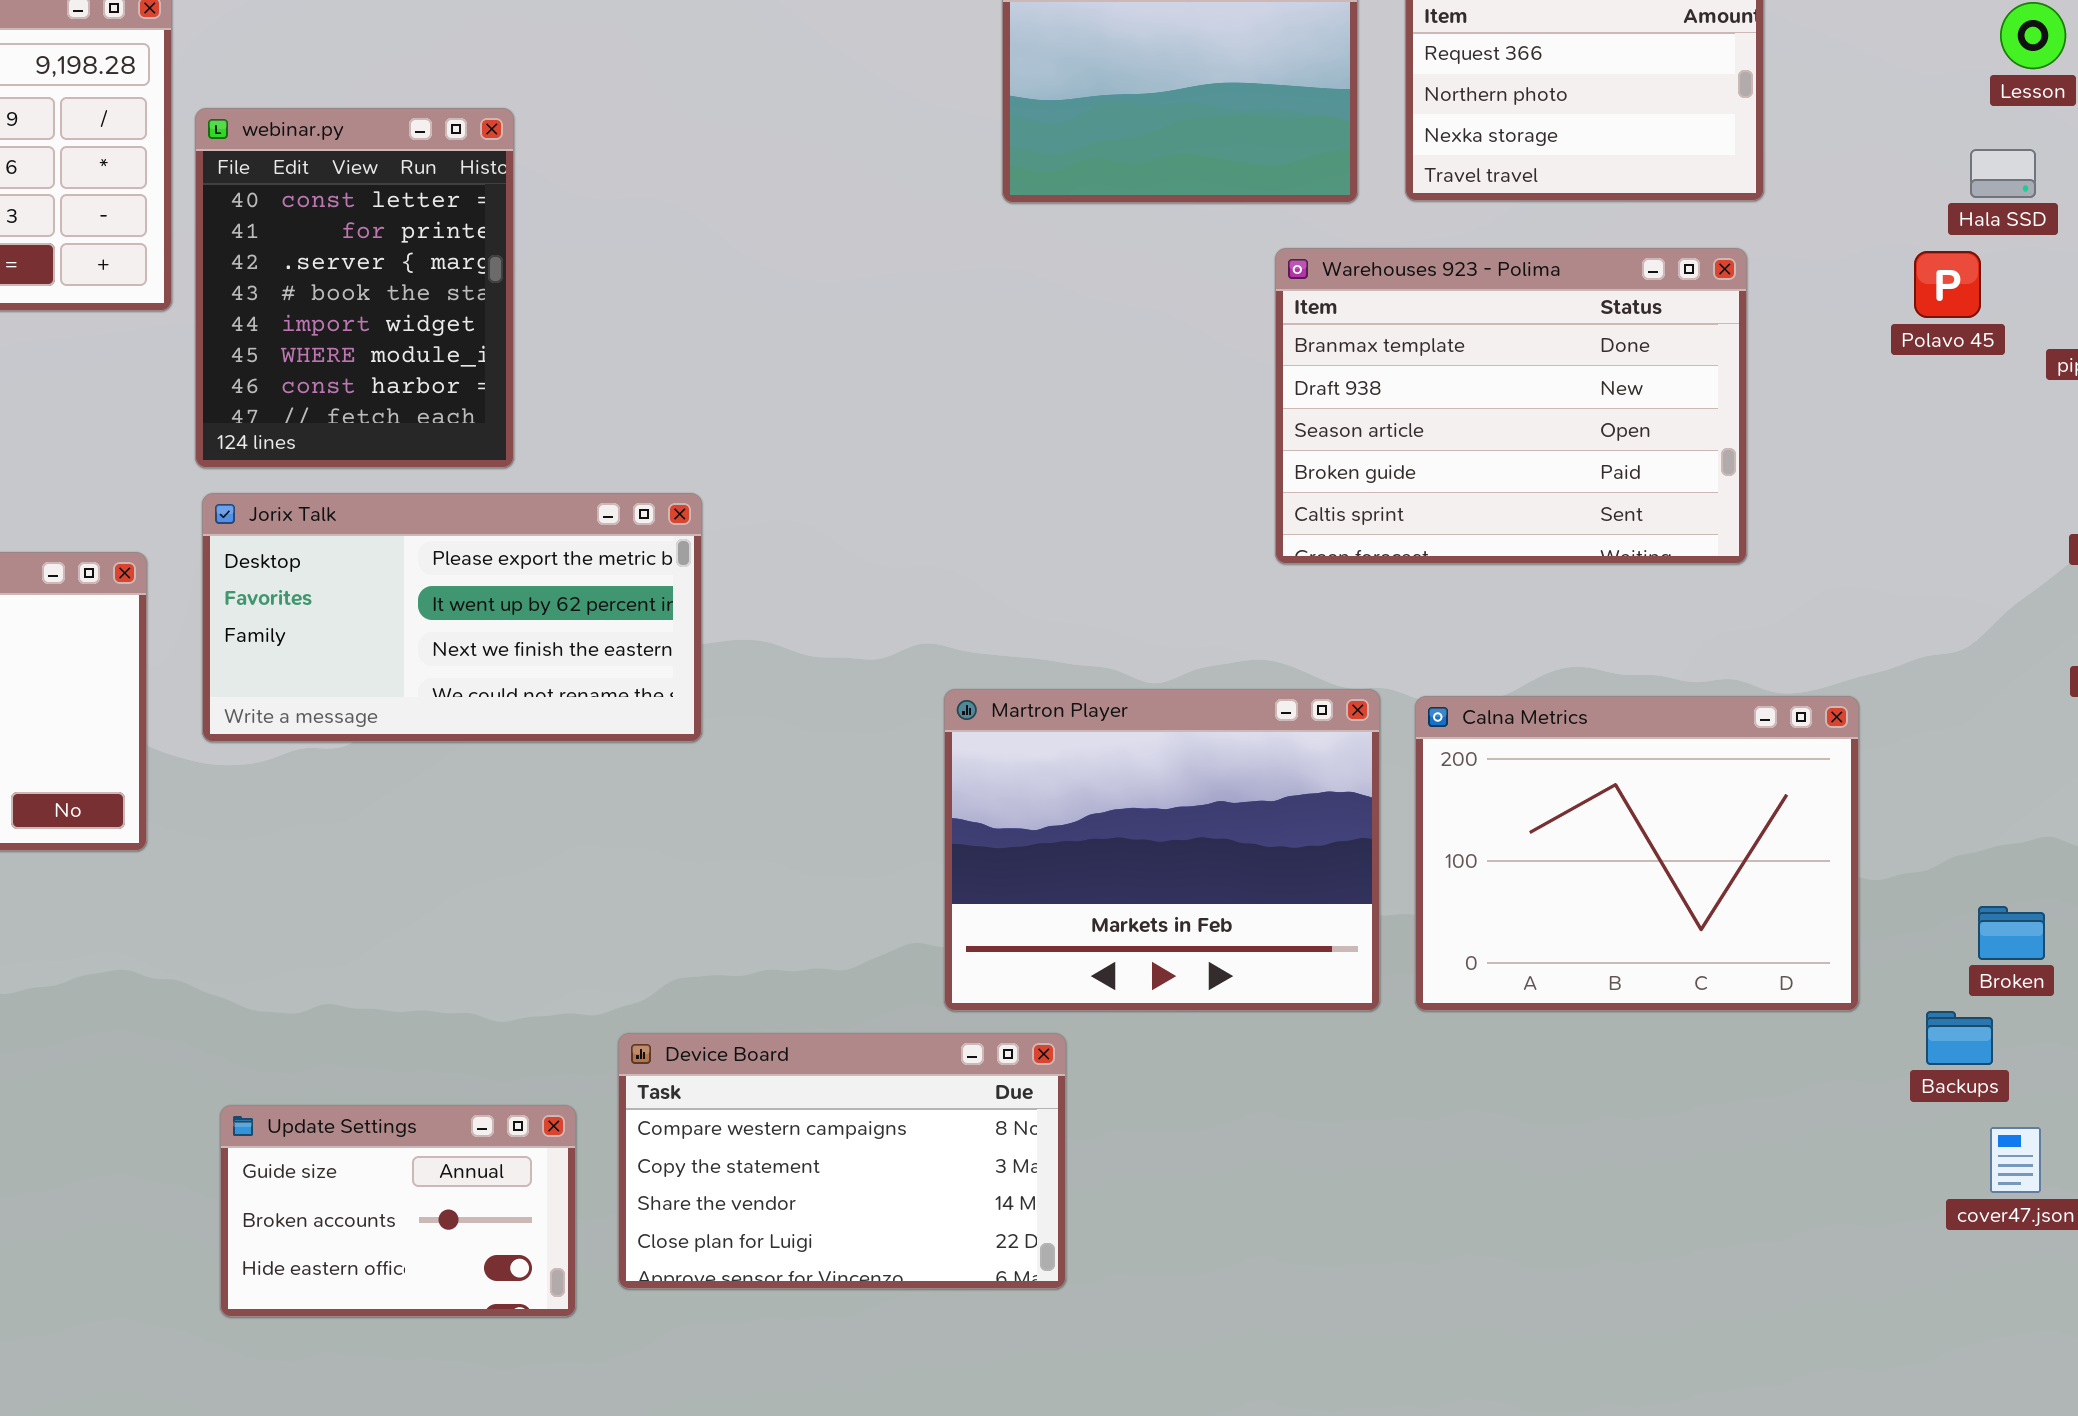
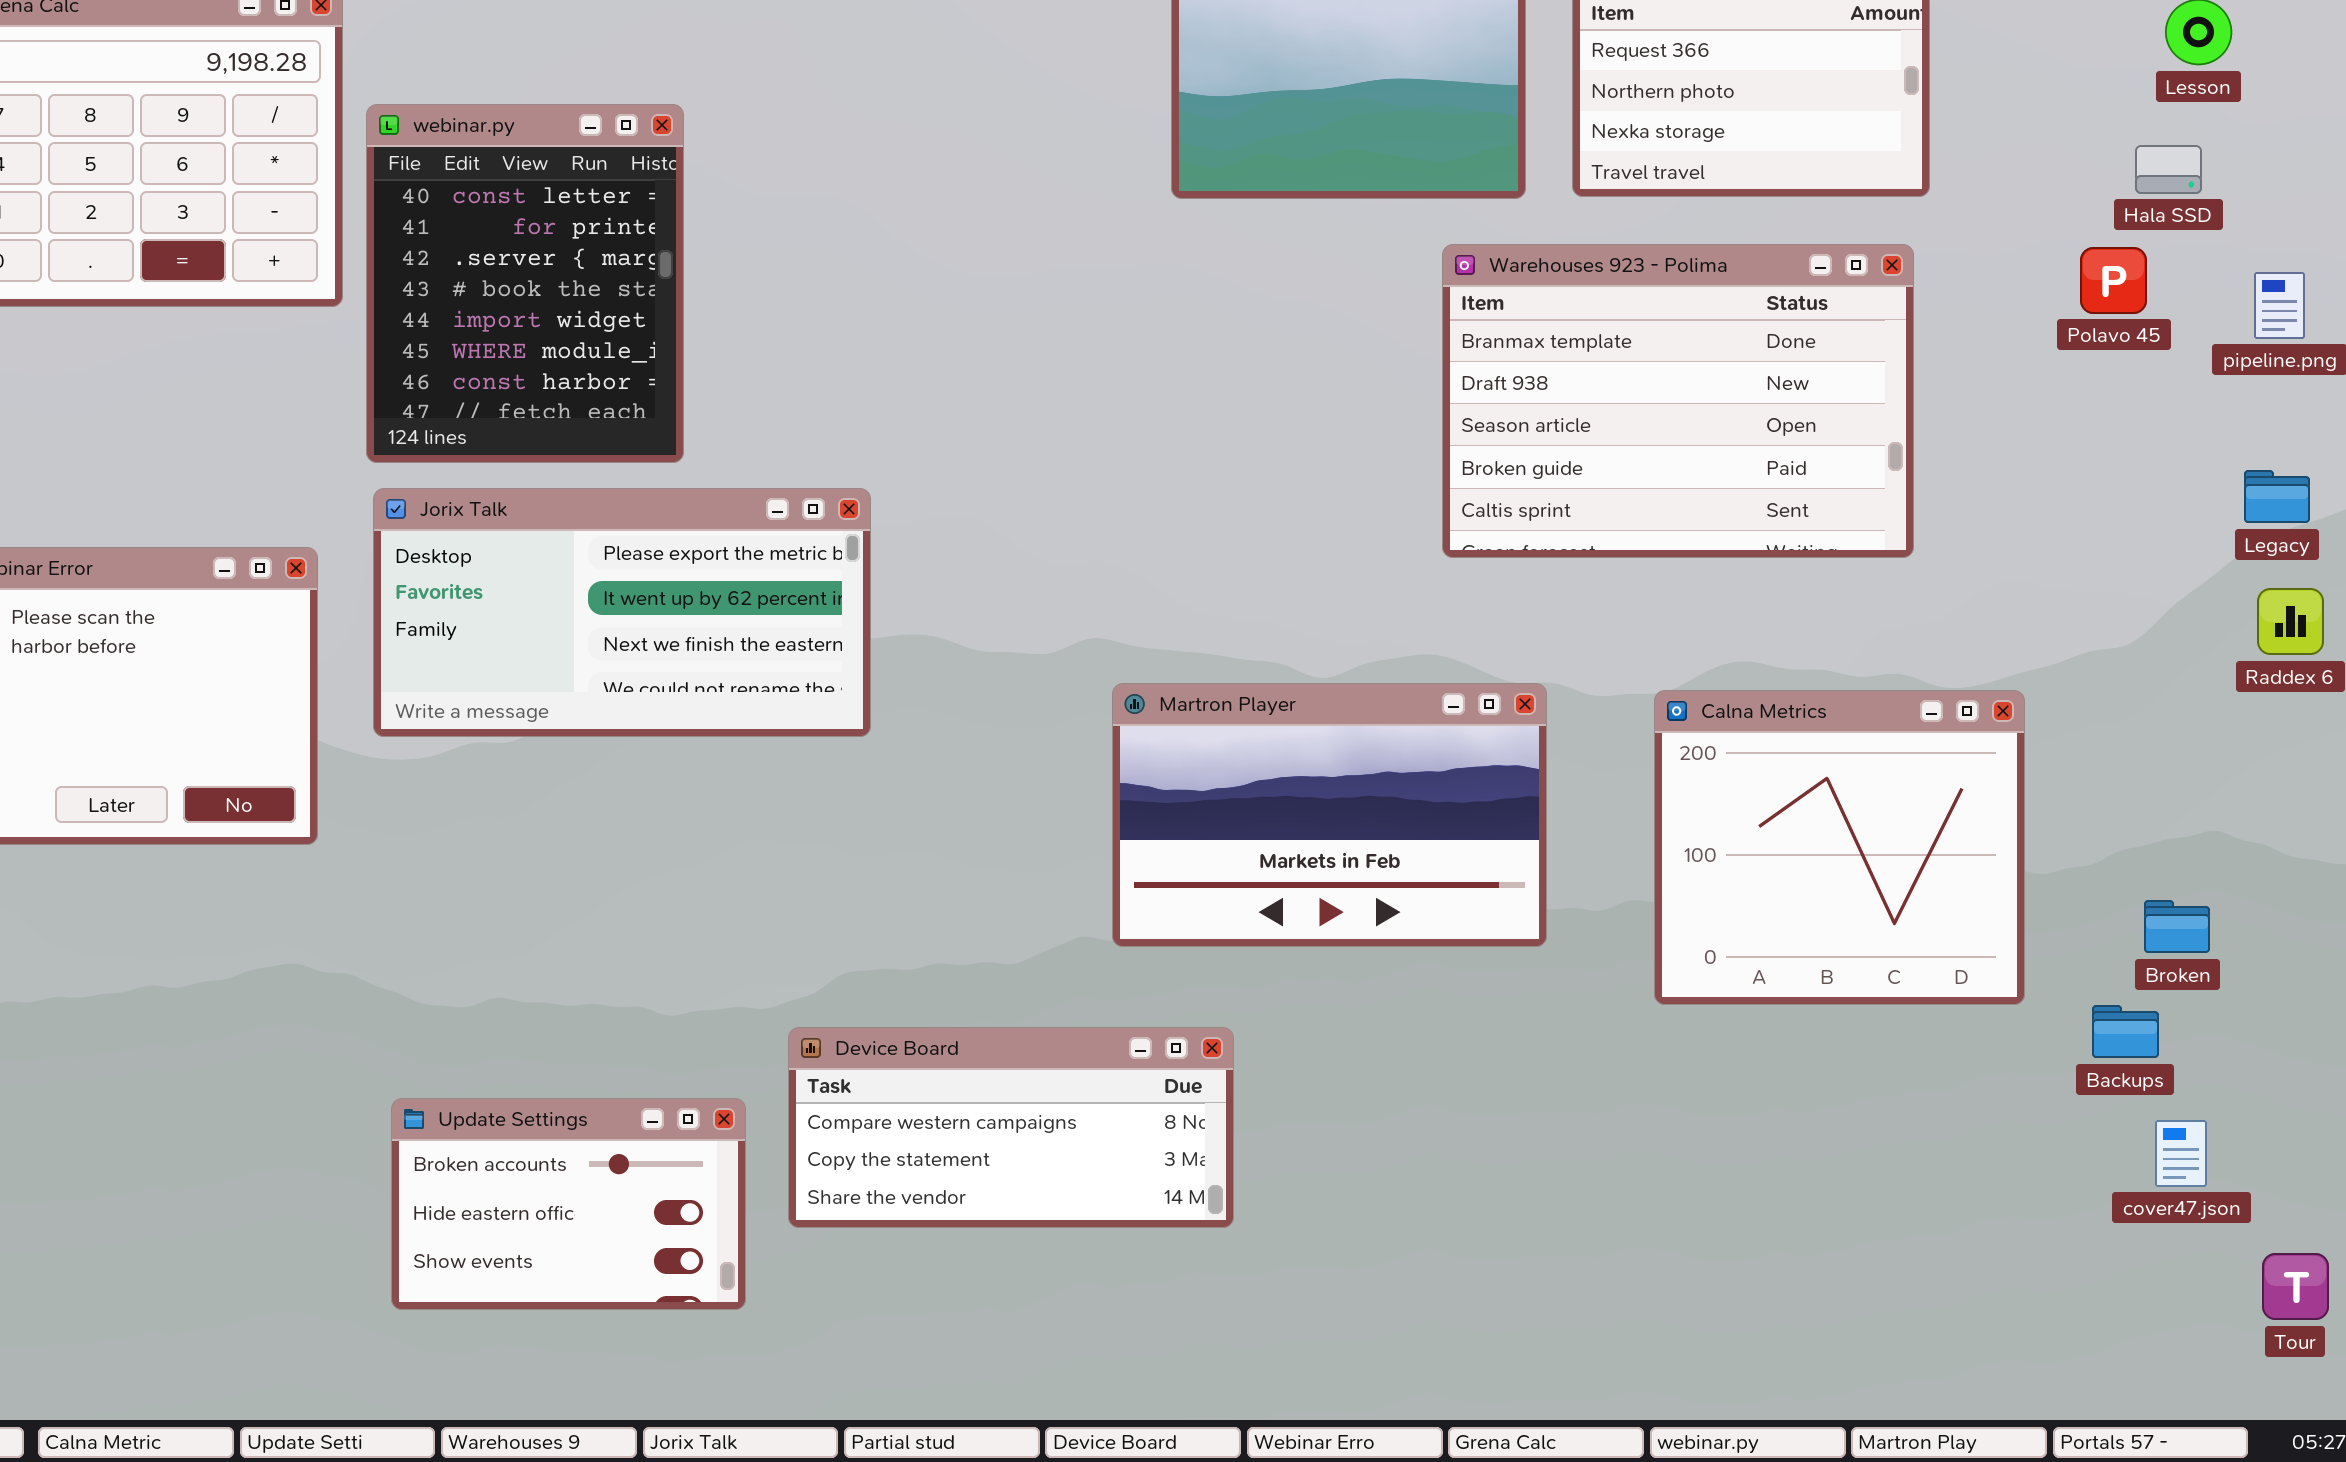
Martron Player: [944,689,1380,1011] -> [1112,683,1547,947], resized
Calna Metrics: [1415,696,1859,1011] -> [1654,690,2025,1005], resized
Device Board: [618,1033,1066,1289] -> [788,1027,1234,1228], resized
Update Settings: [220,1105,576,1317] -> [391,1098,746,1310], scrolled down 1 row

